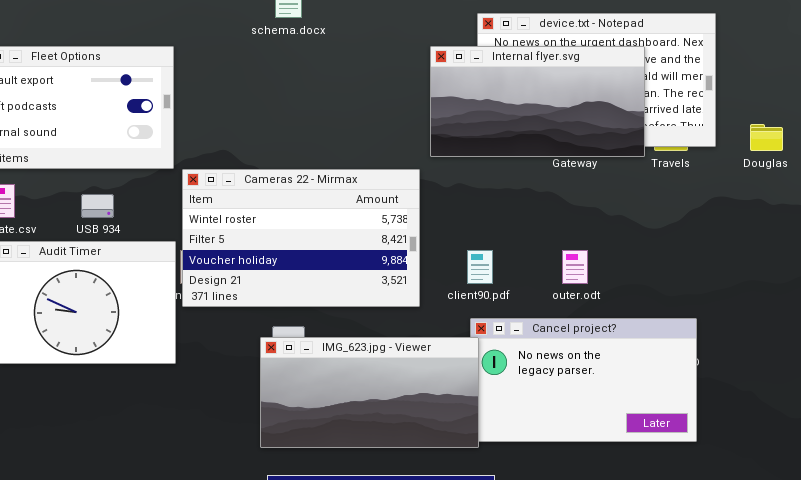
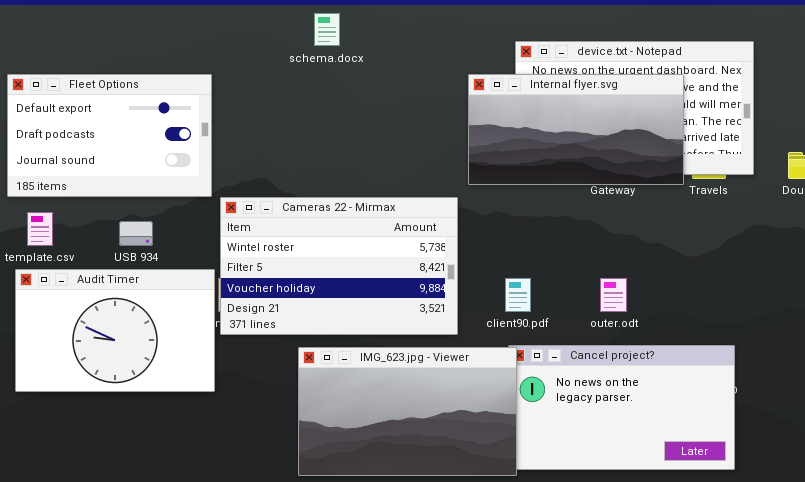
IMG_623.jpg - Viewer: [260,337,479,448] -> [298,347,517,476], resized

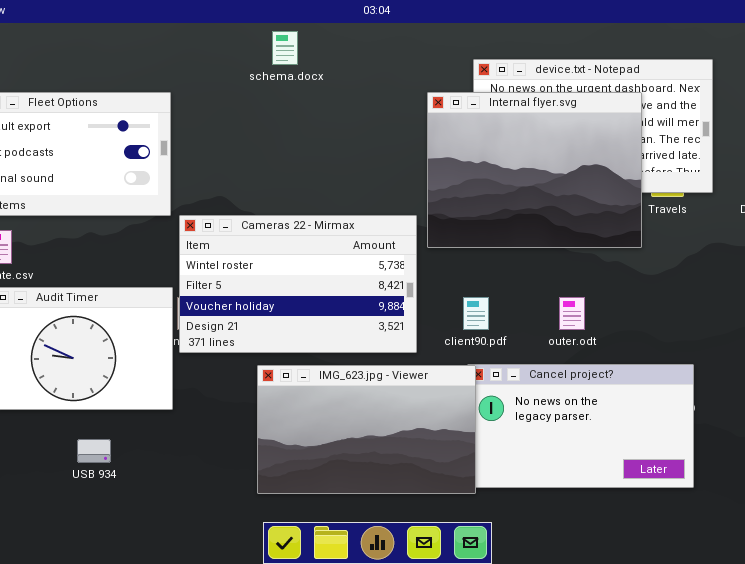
Internal flyer.svg: [468,74,684,185] -> [427,92,642,248], resized
USB 934: [119,221,153,246] -> [77,439,111,463], moved

